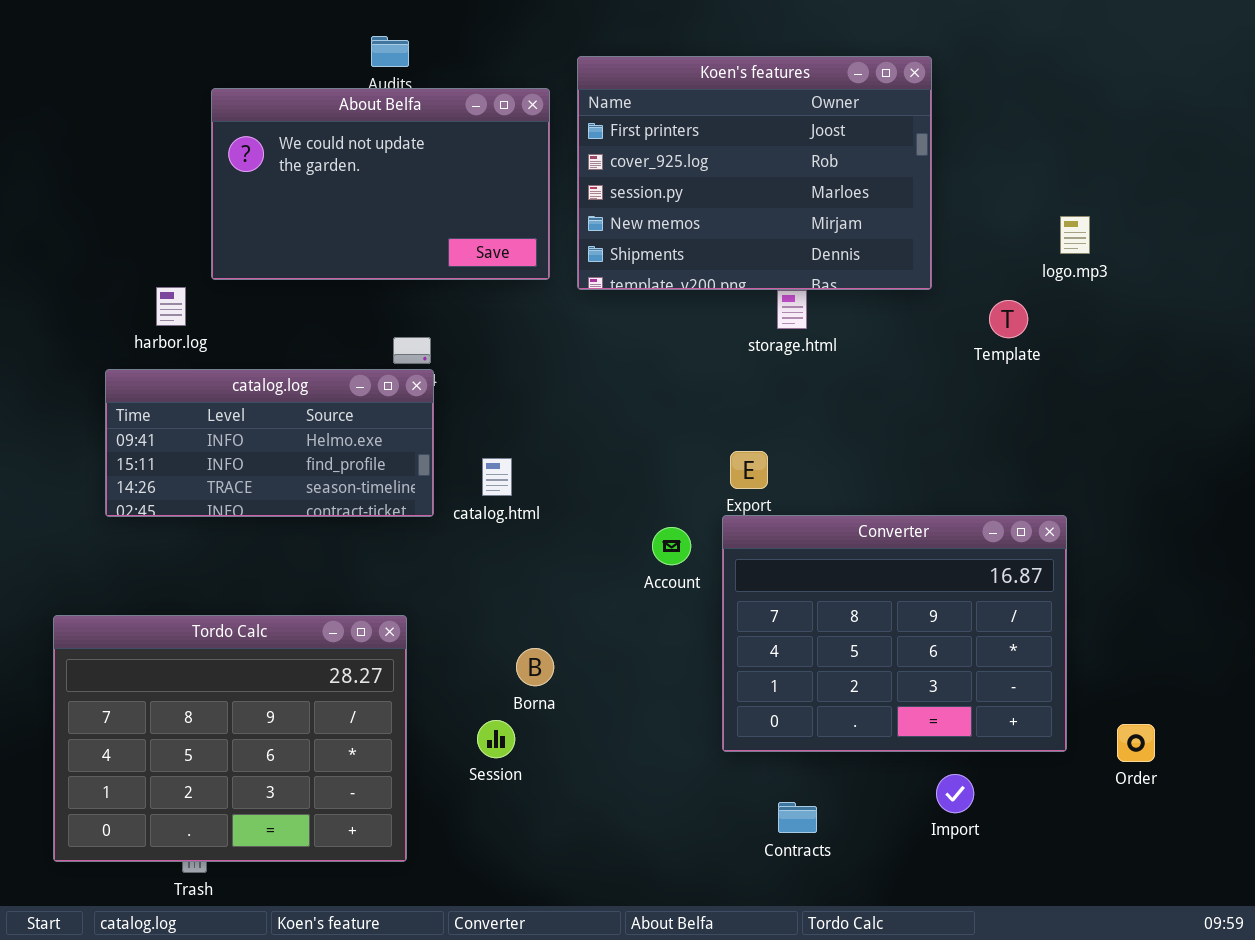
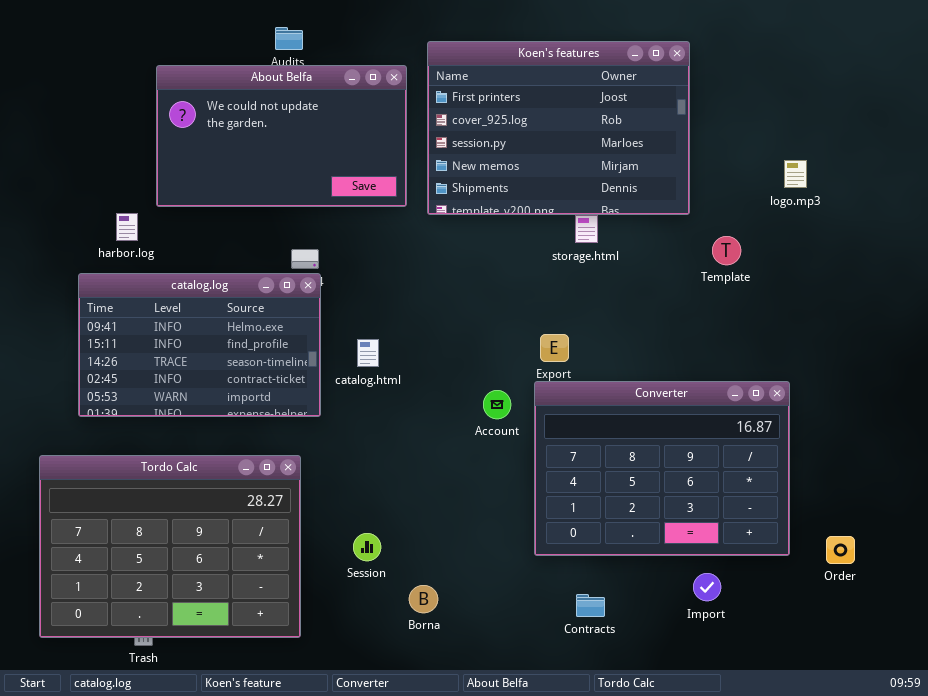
Template: [989,300,1028,338] -> [712,236,741,265], moved
catalog.log: [105,369,434,517] -> [78,273,321,417], resized
Borna: [516,648,554,686] -> [409,585,438,613], moved

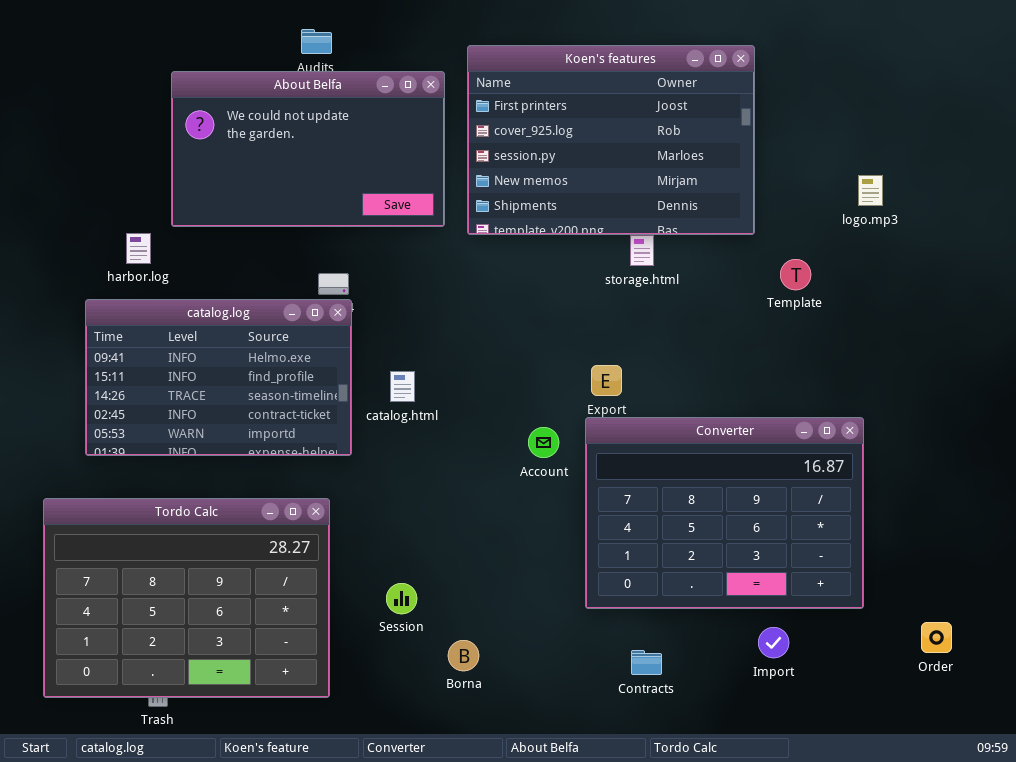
Order: [826,536,855,564] -> [921,622,952,653], moved

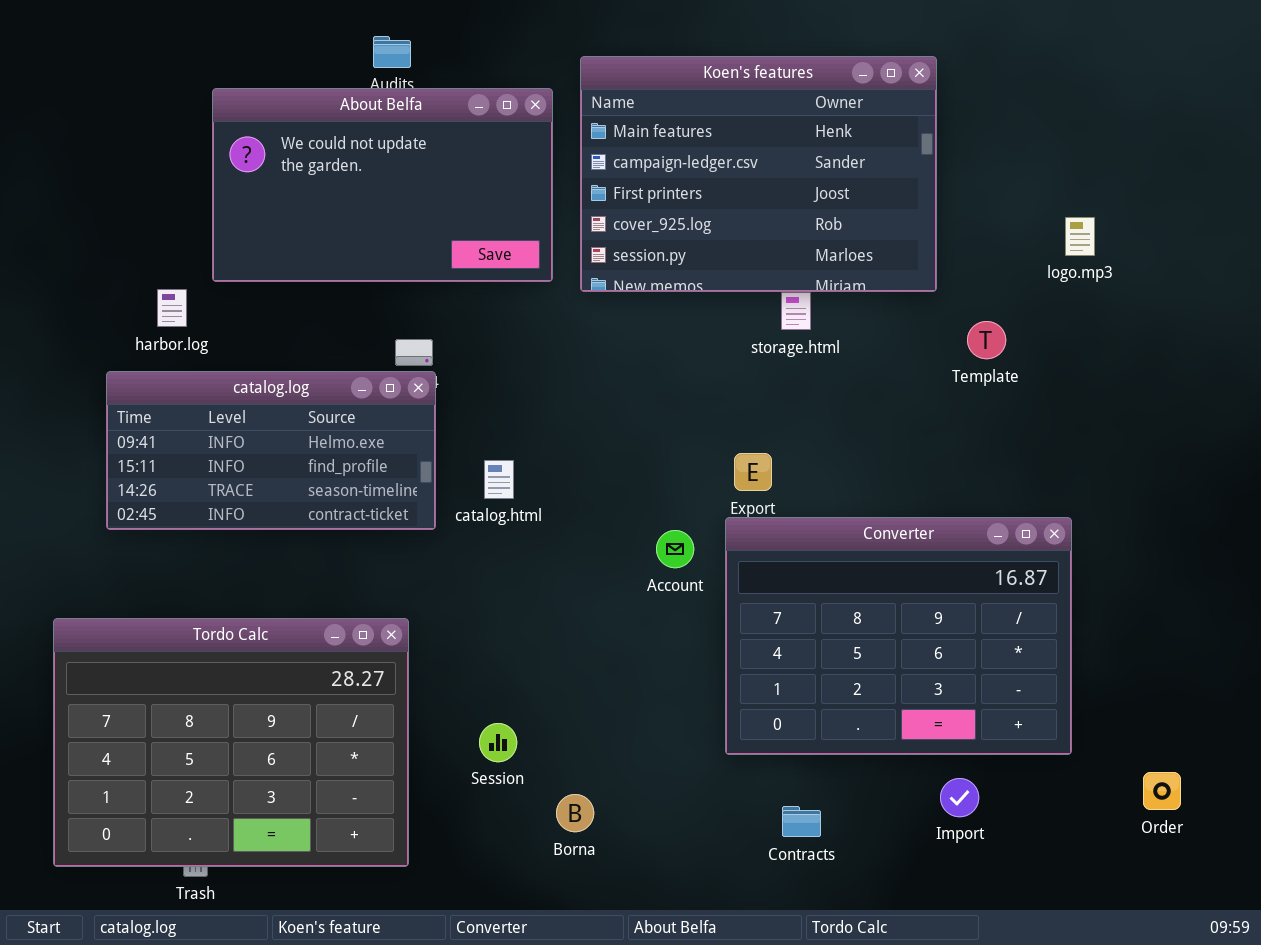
Koen's features: [467,45,755,235] -> [580,56,937,292], scrolled up 2 rows
catalog.log: [85,299,352,456] -> [106,371,436,530], resized

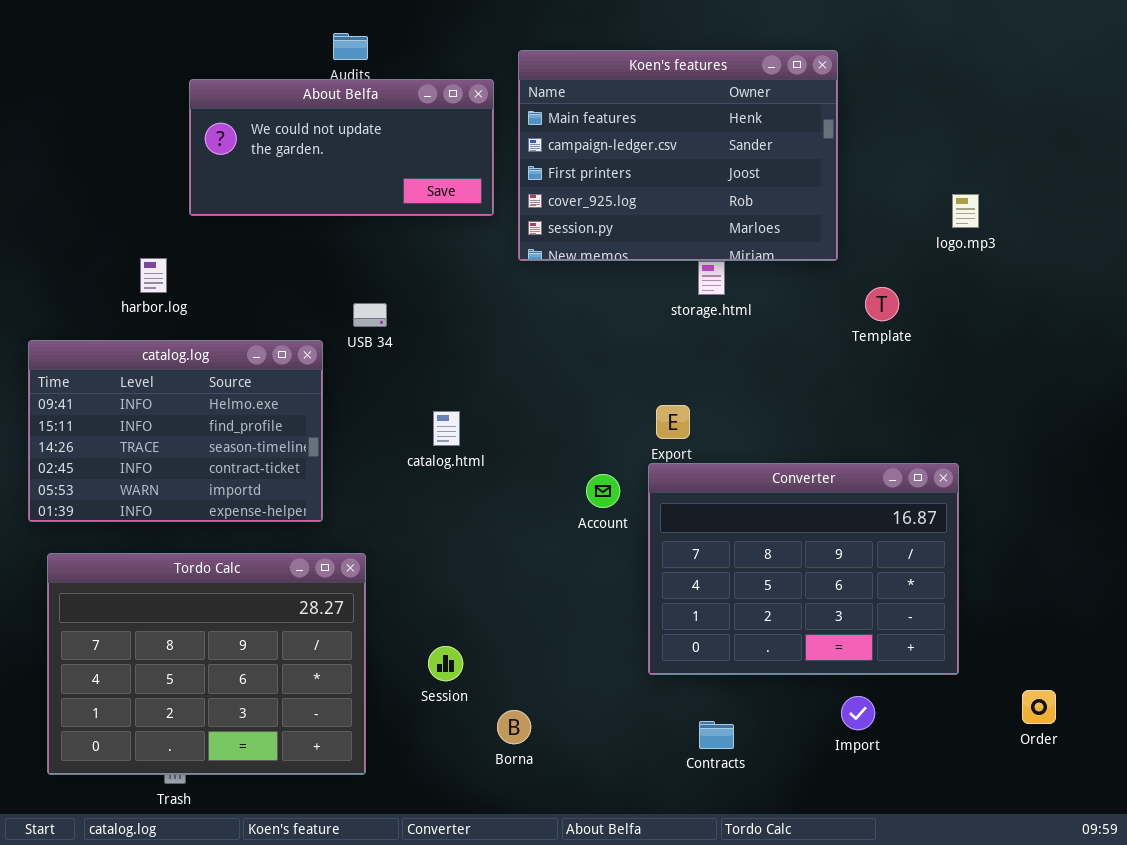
About Belfa: [212,88,553,282] -> [189,79,494,216], resized
catalog.log: [106,371,436,530] -> [28,340,323,522], moved, resized

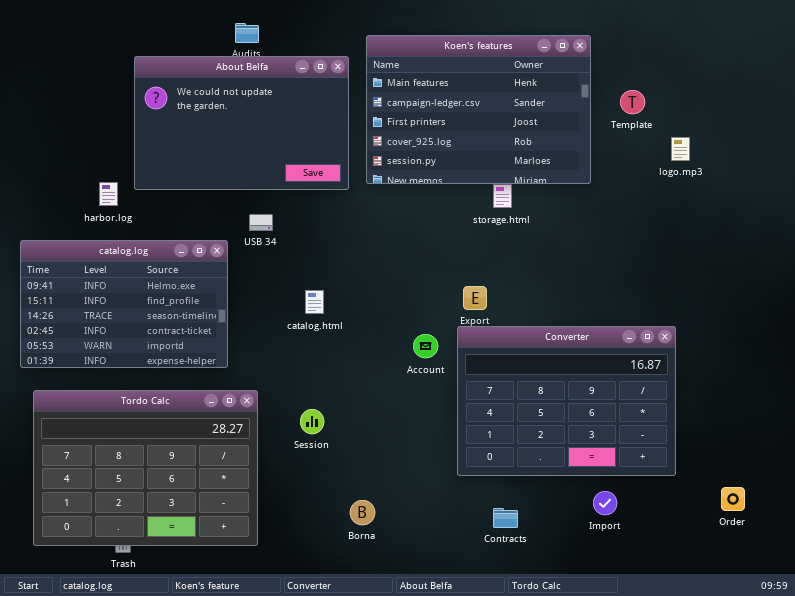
About Belfa: [189,79,494,216] -> [134,56,349,190], resized
Template: [865,287,899,321] -> [620,90,645,114], moved
Session: [428,646,463,681] -> [300,409,324,434], moved

